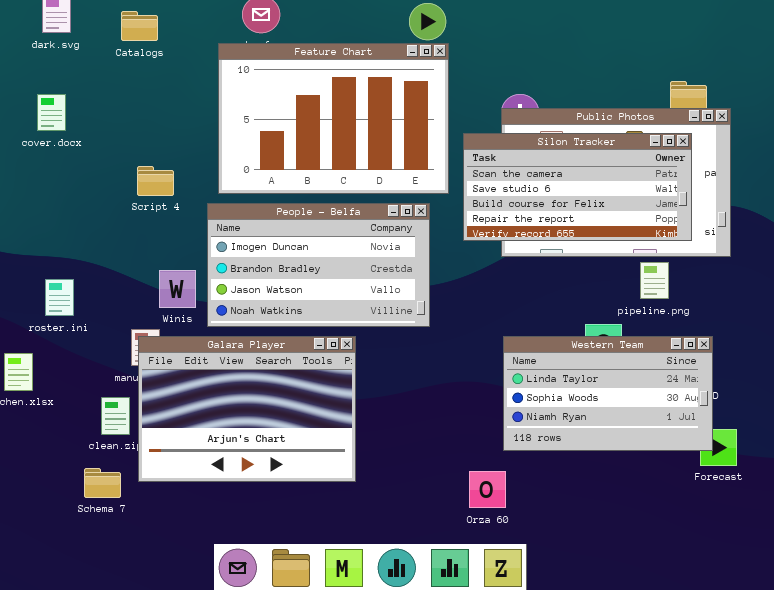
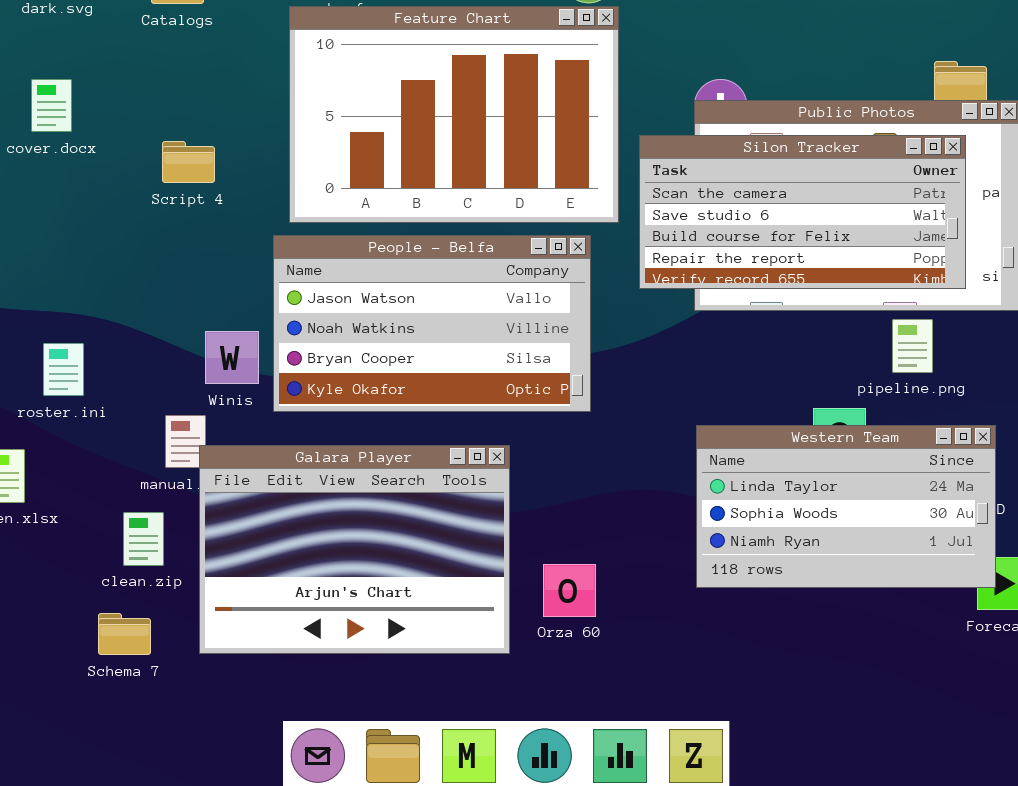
Script 4: [137,166,174,196] -> [162,141,215,183], moved
People - Belfa: [207,203,430,327] -> [273,235,591,412], scrolled down 2 rows
Galara Player: [138,336,356,482] -> [199,445,510,654], moved
Orza 60: [469,471,506,508] -> [543,564,596,617], moved

